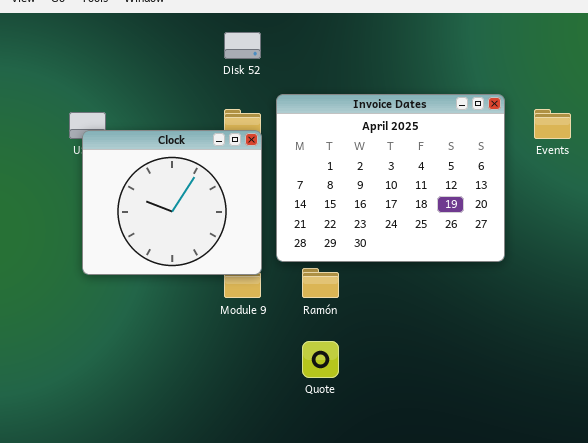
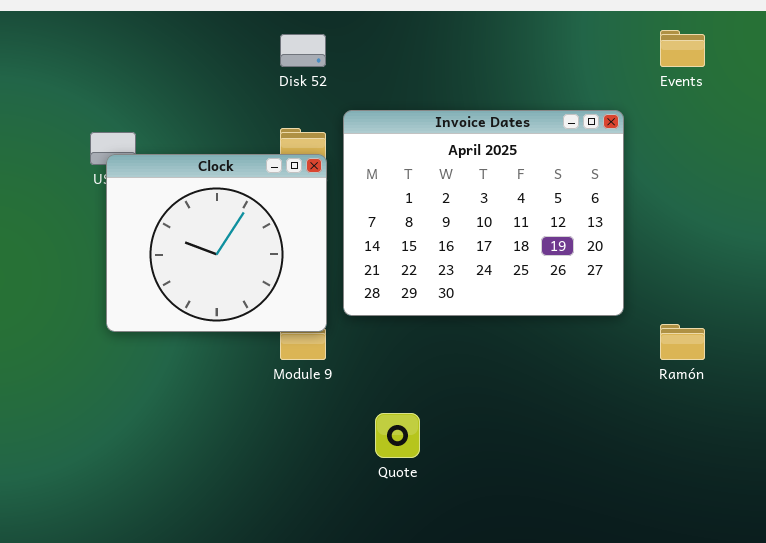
Events: [534,109,571,139] -> [660,30,705,67], moved
Ramón: [302,268,339,298] -> [660,324,705,360], moved

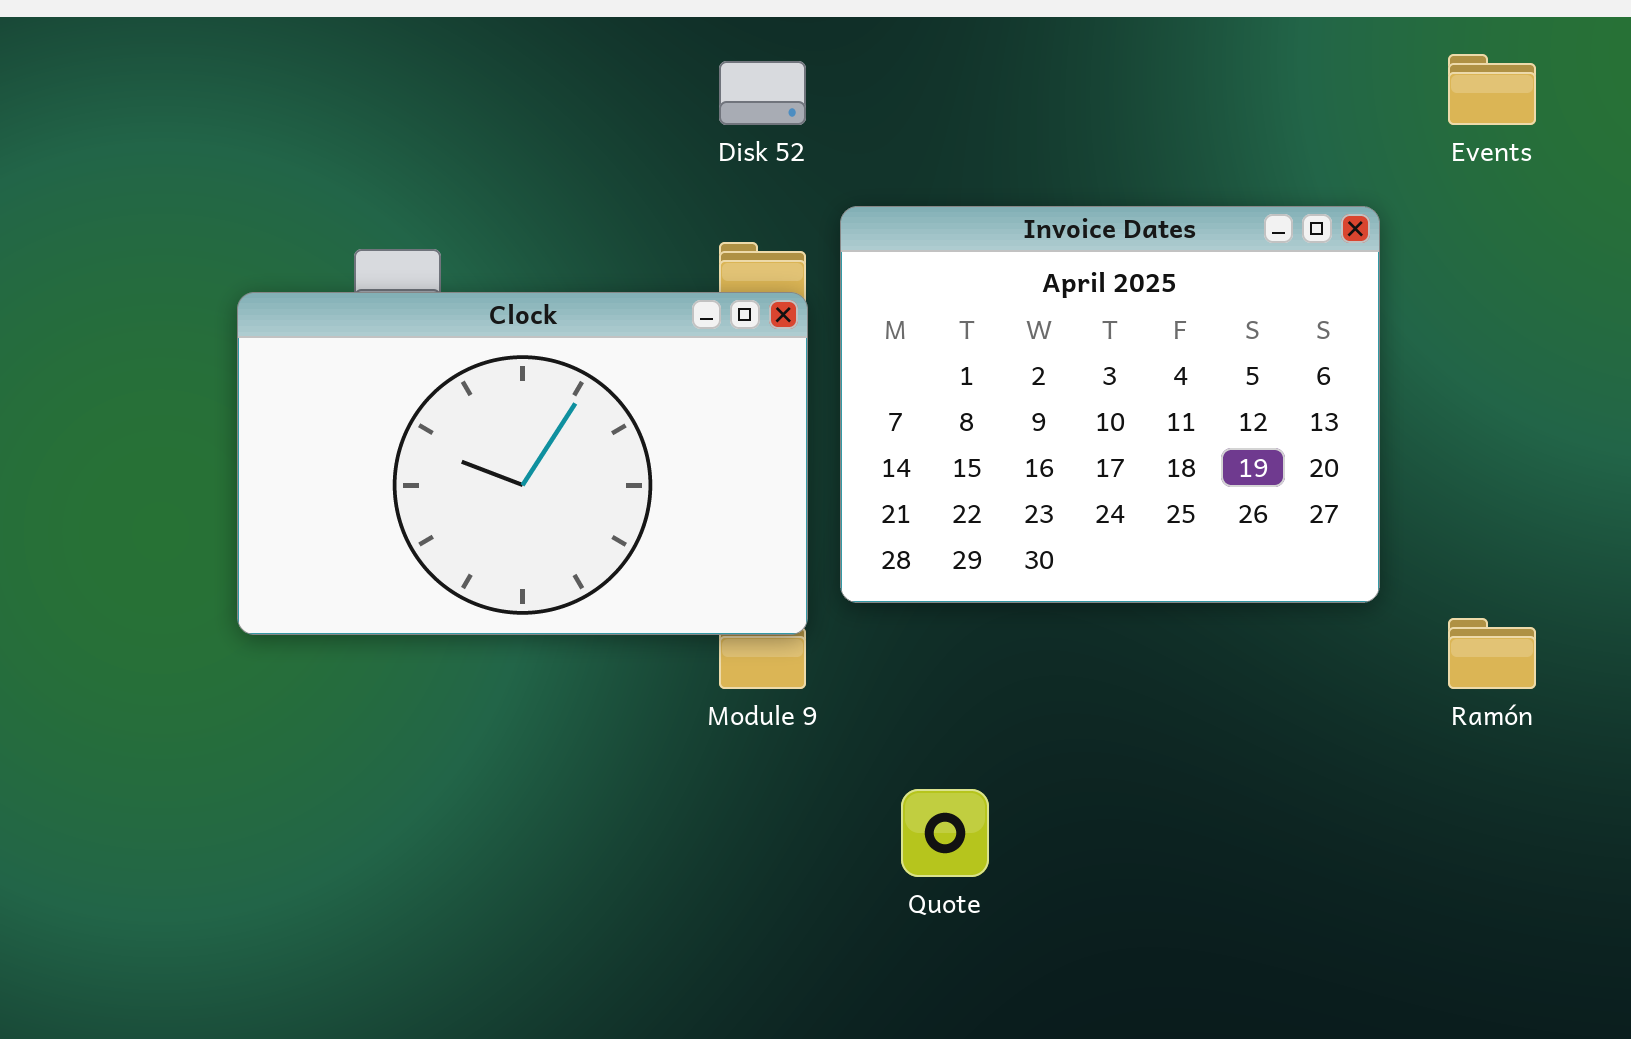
Clock: [106,154,327,332] -> [237,292,808,635], resized

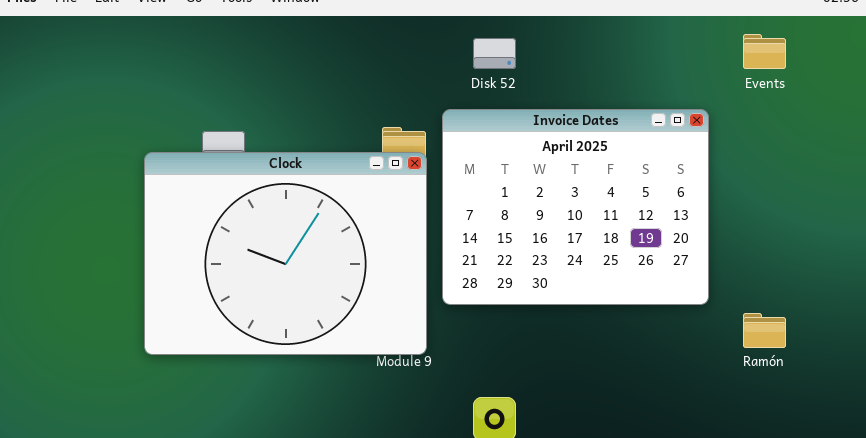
Disk 52: [719,61,806,125] -> [473,38,516,69], moved
Clock: [237,292,808,635] -> [144,152,427,355], resized

